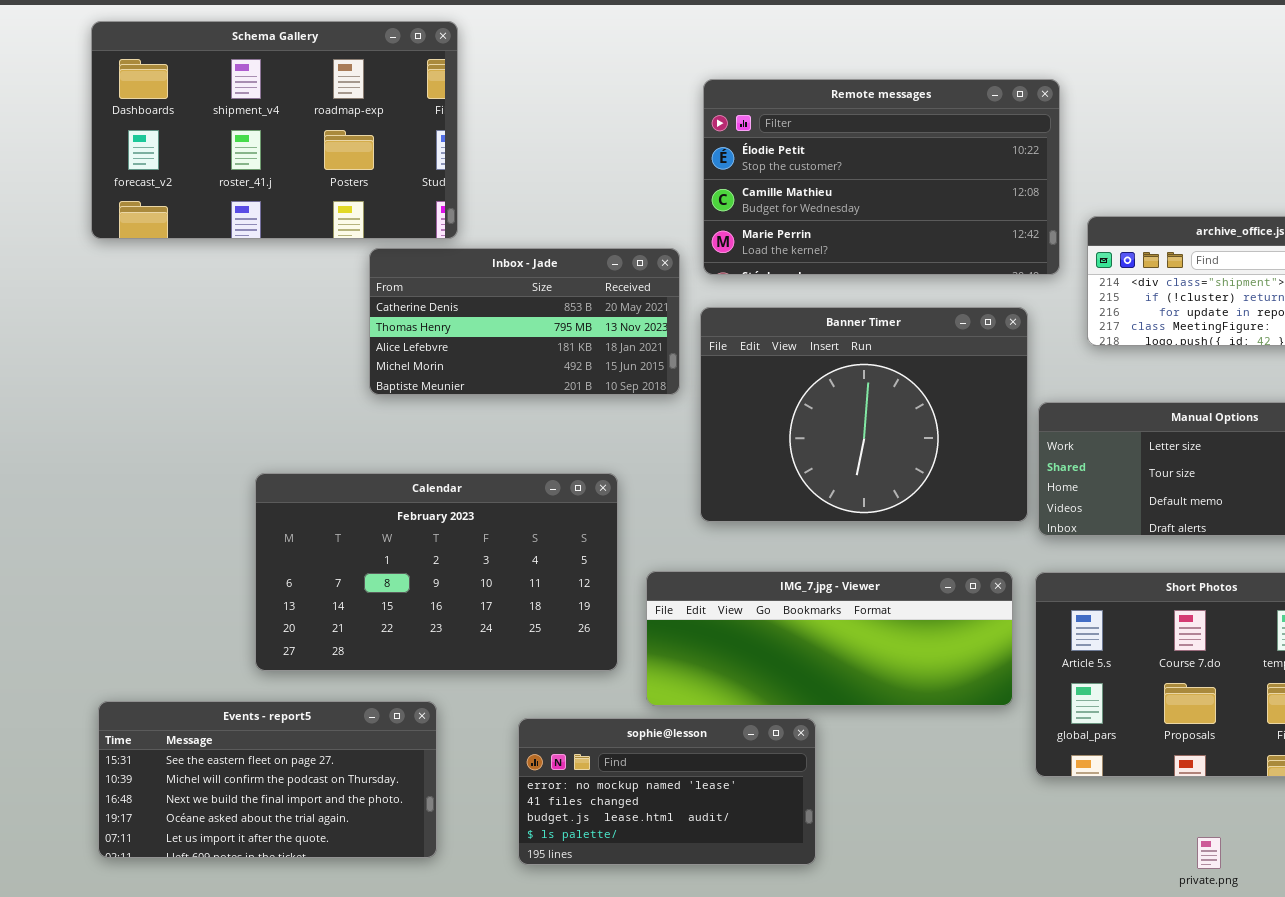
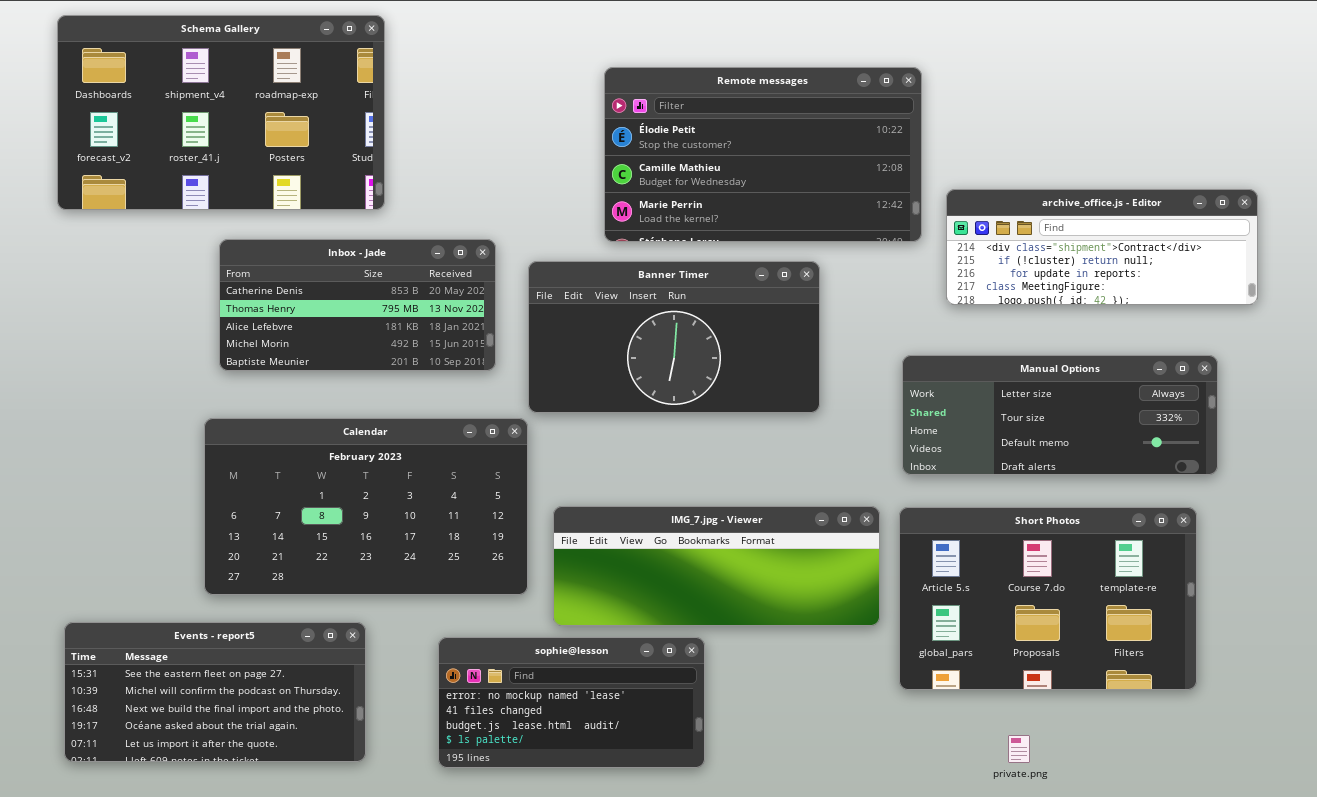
Inbox - Jade: [369,248,680,395] -> [219,239,496,371], moved
Banner Timer: [700,307,1028,522] -> [528,261,820,413], moved, resized
private.png: [1197,837,1221,869] -> [1008,735,1030,763], moved

